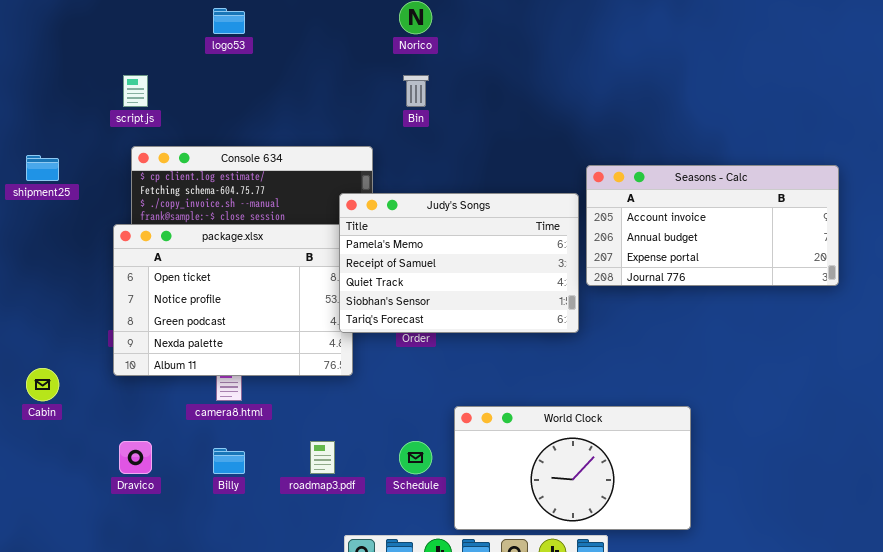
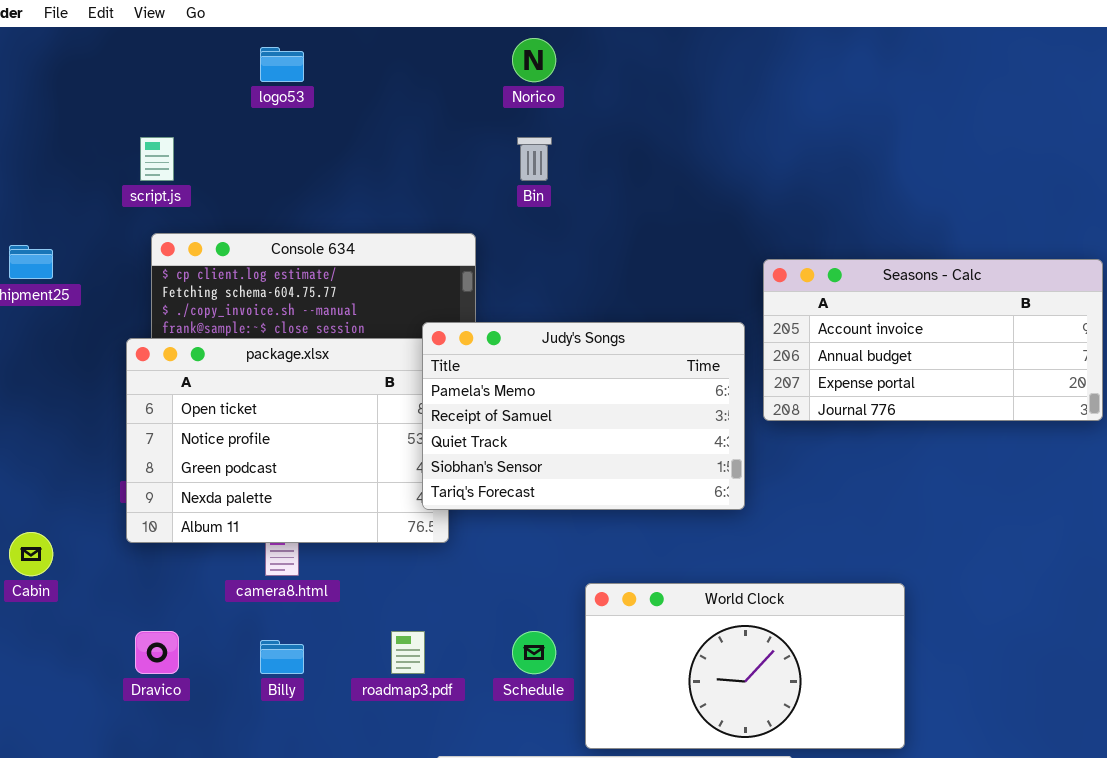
Judy's Songs: [339,193,579,333] -> [422,322,745,510], moved

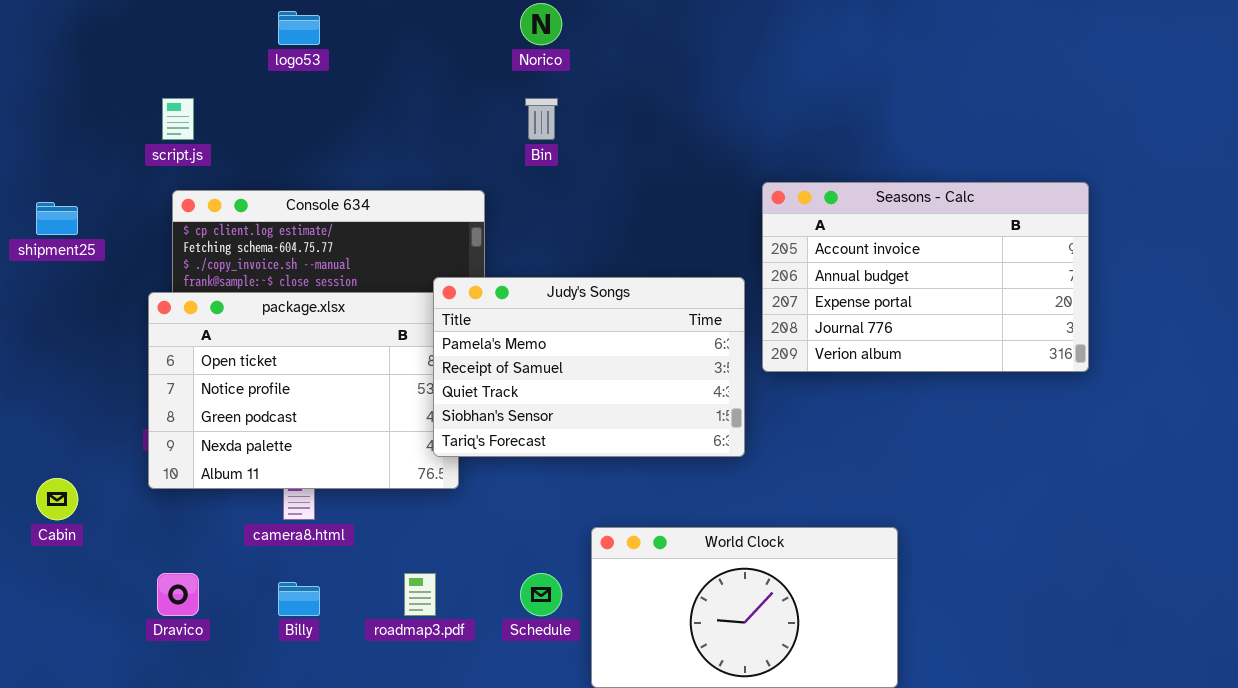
Seasons - Calc: [763,259,1103,421] -> [762,182,1089,372], resized

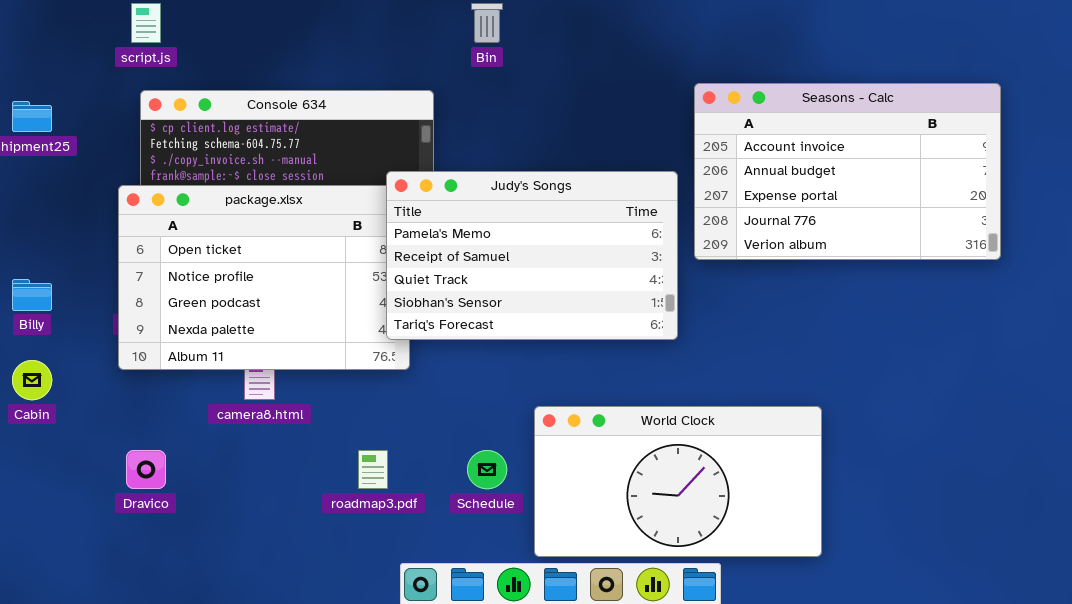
Billy: [278,582,320,616] -> [12,279,52,311], moved

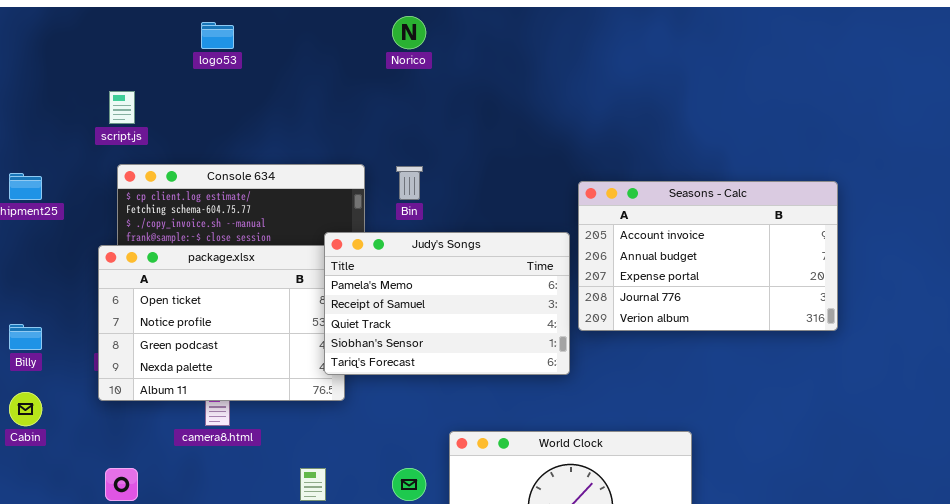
Bin: [471,3,503,43] -> [396,166,423,200], moved
Seasons - Calc: [694,83,1001,260] -> [578,181,838,331], moved

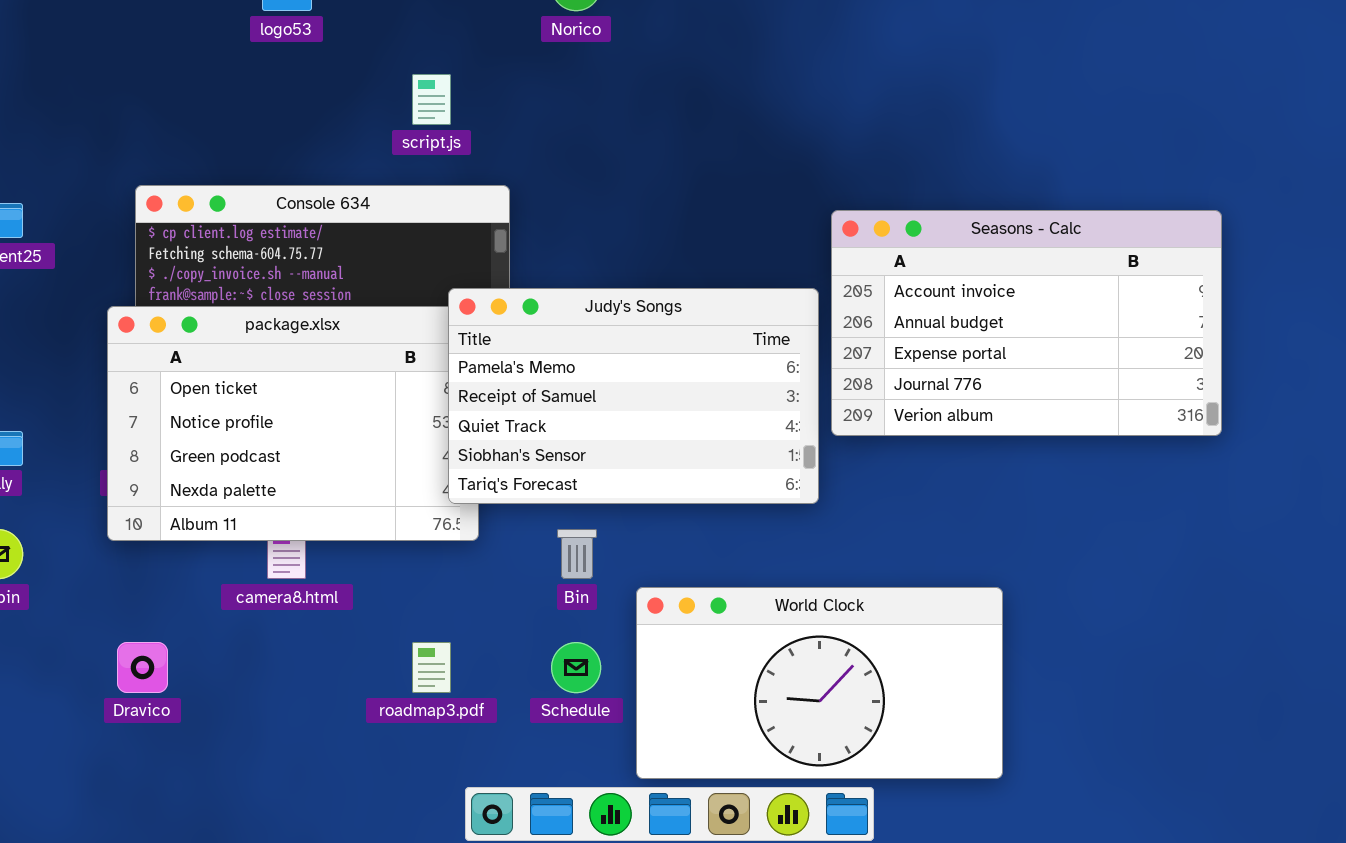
script.js: [109,91,135,124] -> [412,74,451,125], moved
Bin: [396,166,423,200] -> [557,529,597,579], moved

